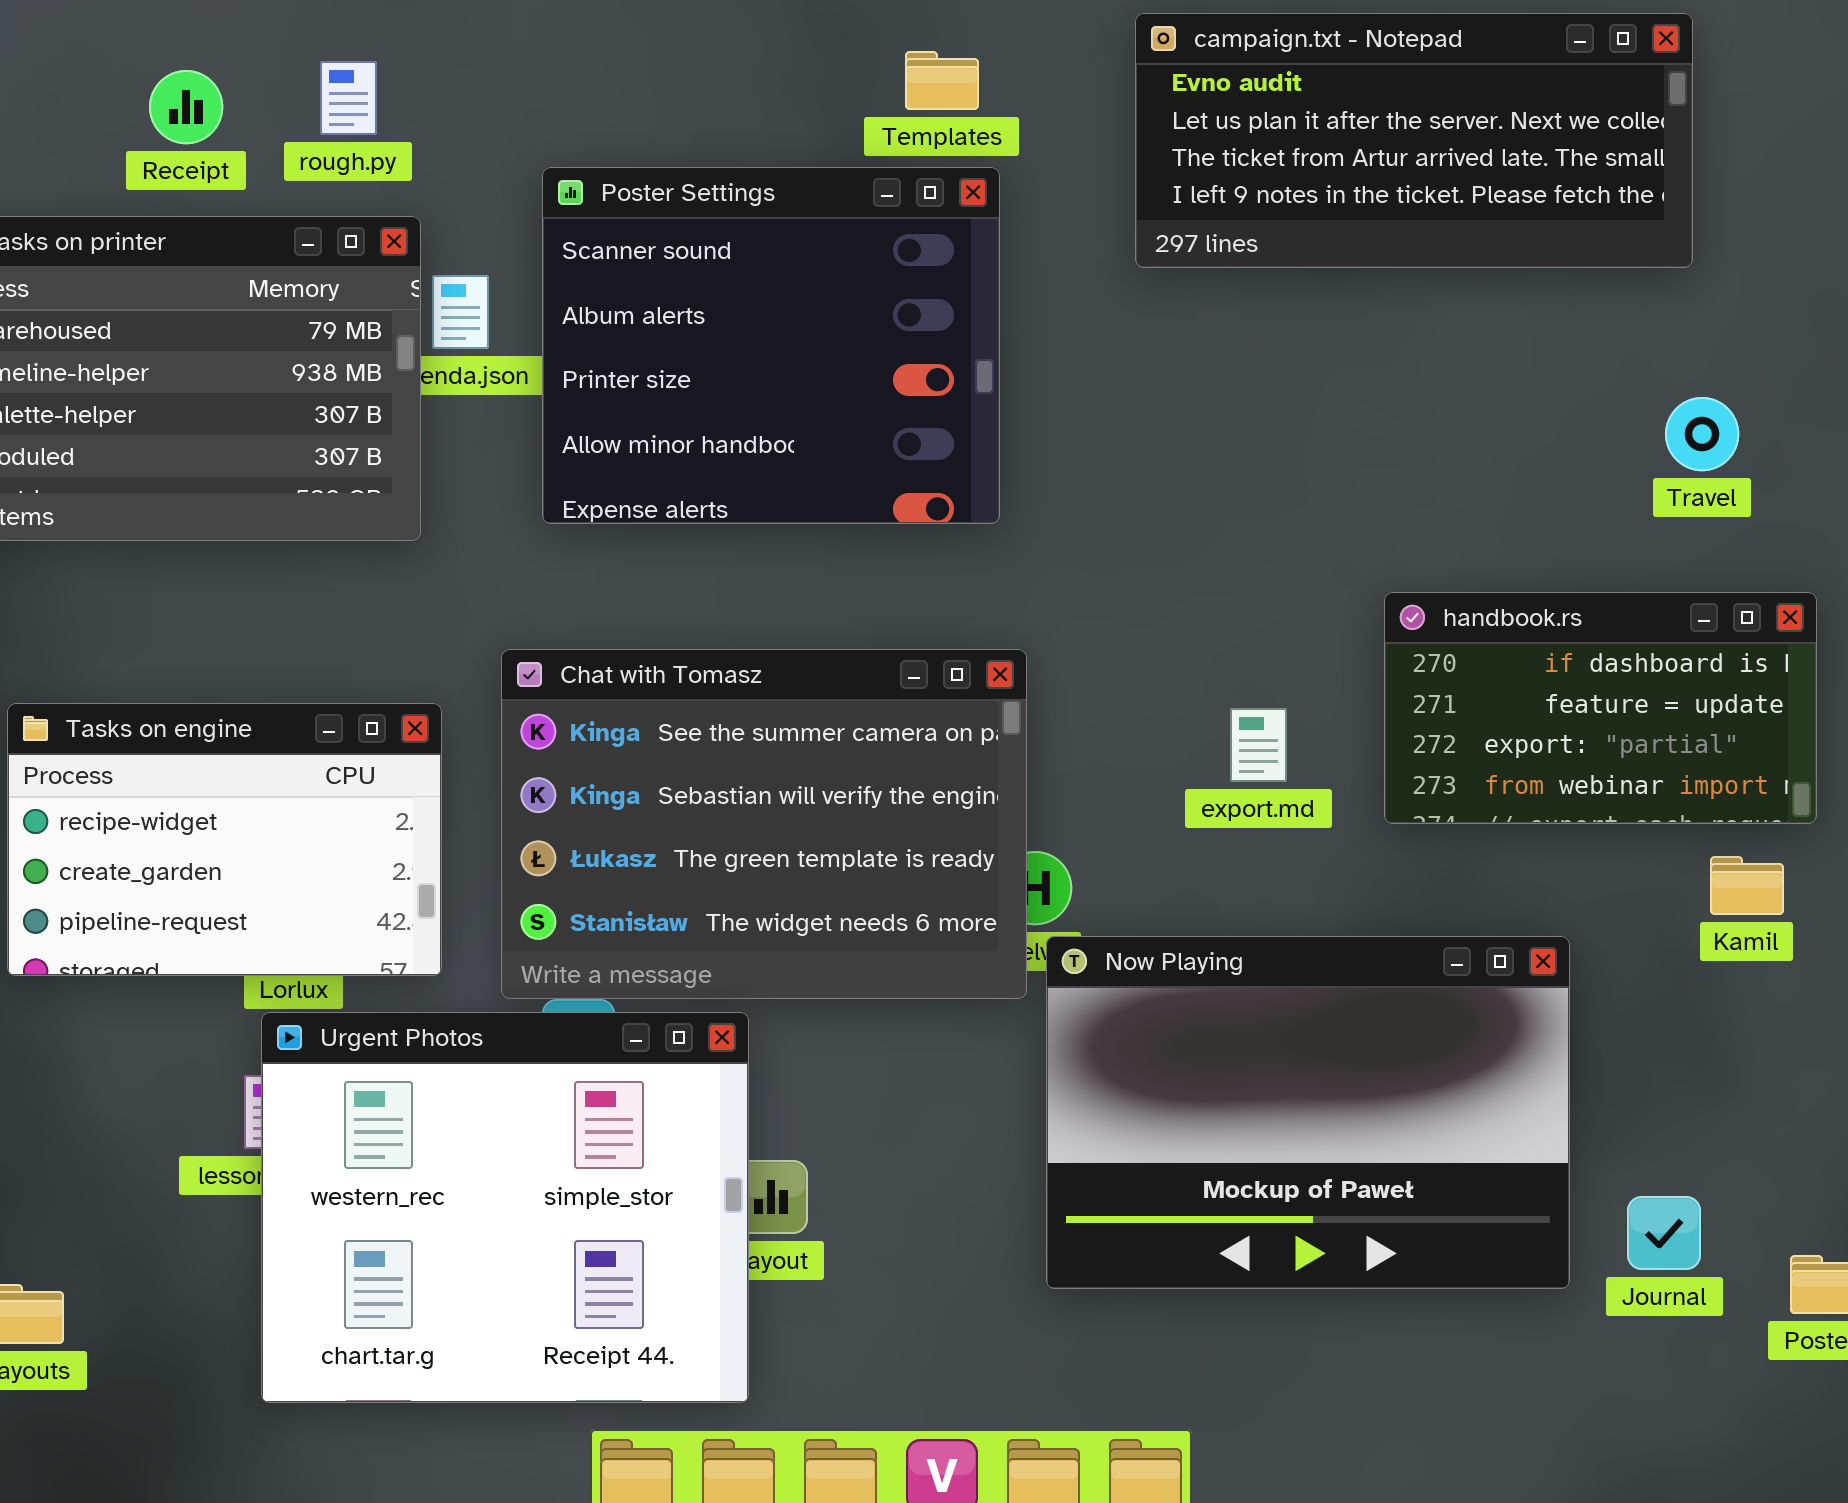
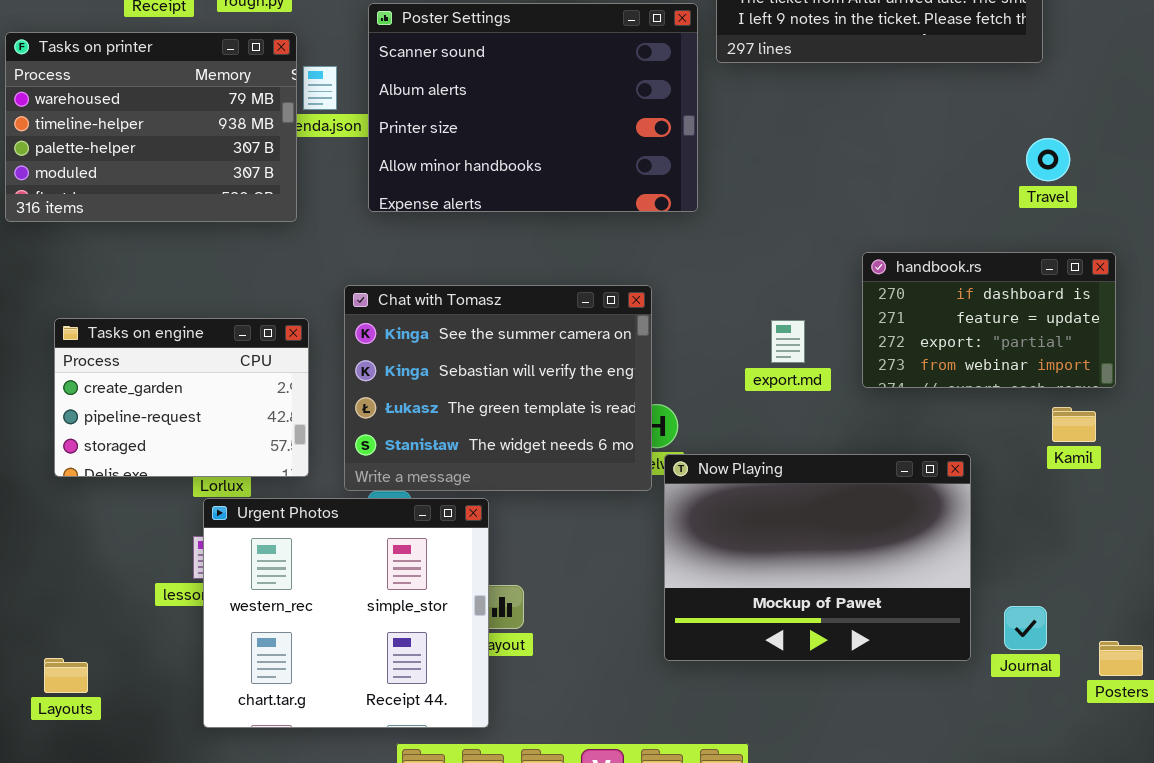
Poster Settings: [542,167,1000,524] -> [368,3,698,212], resized
Tasks on engine: [7,703,442,976] -> [54,318,309,477], scrolled down 1 row

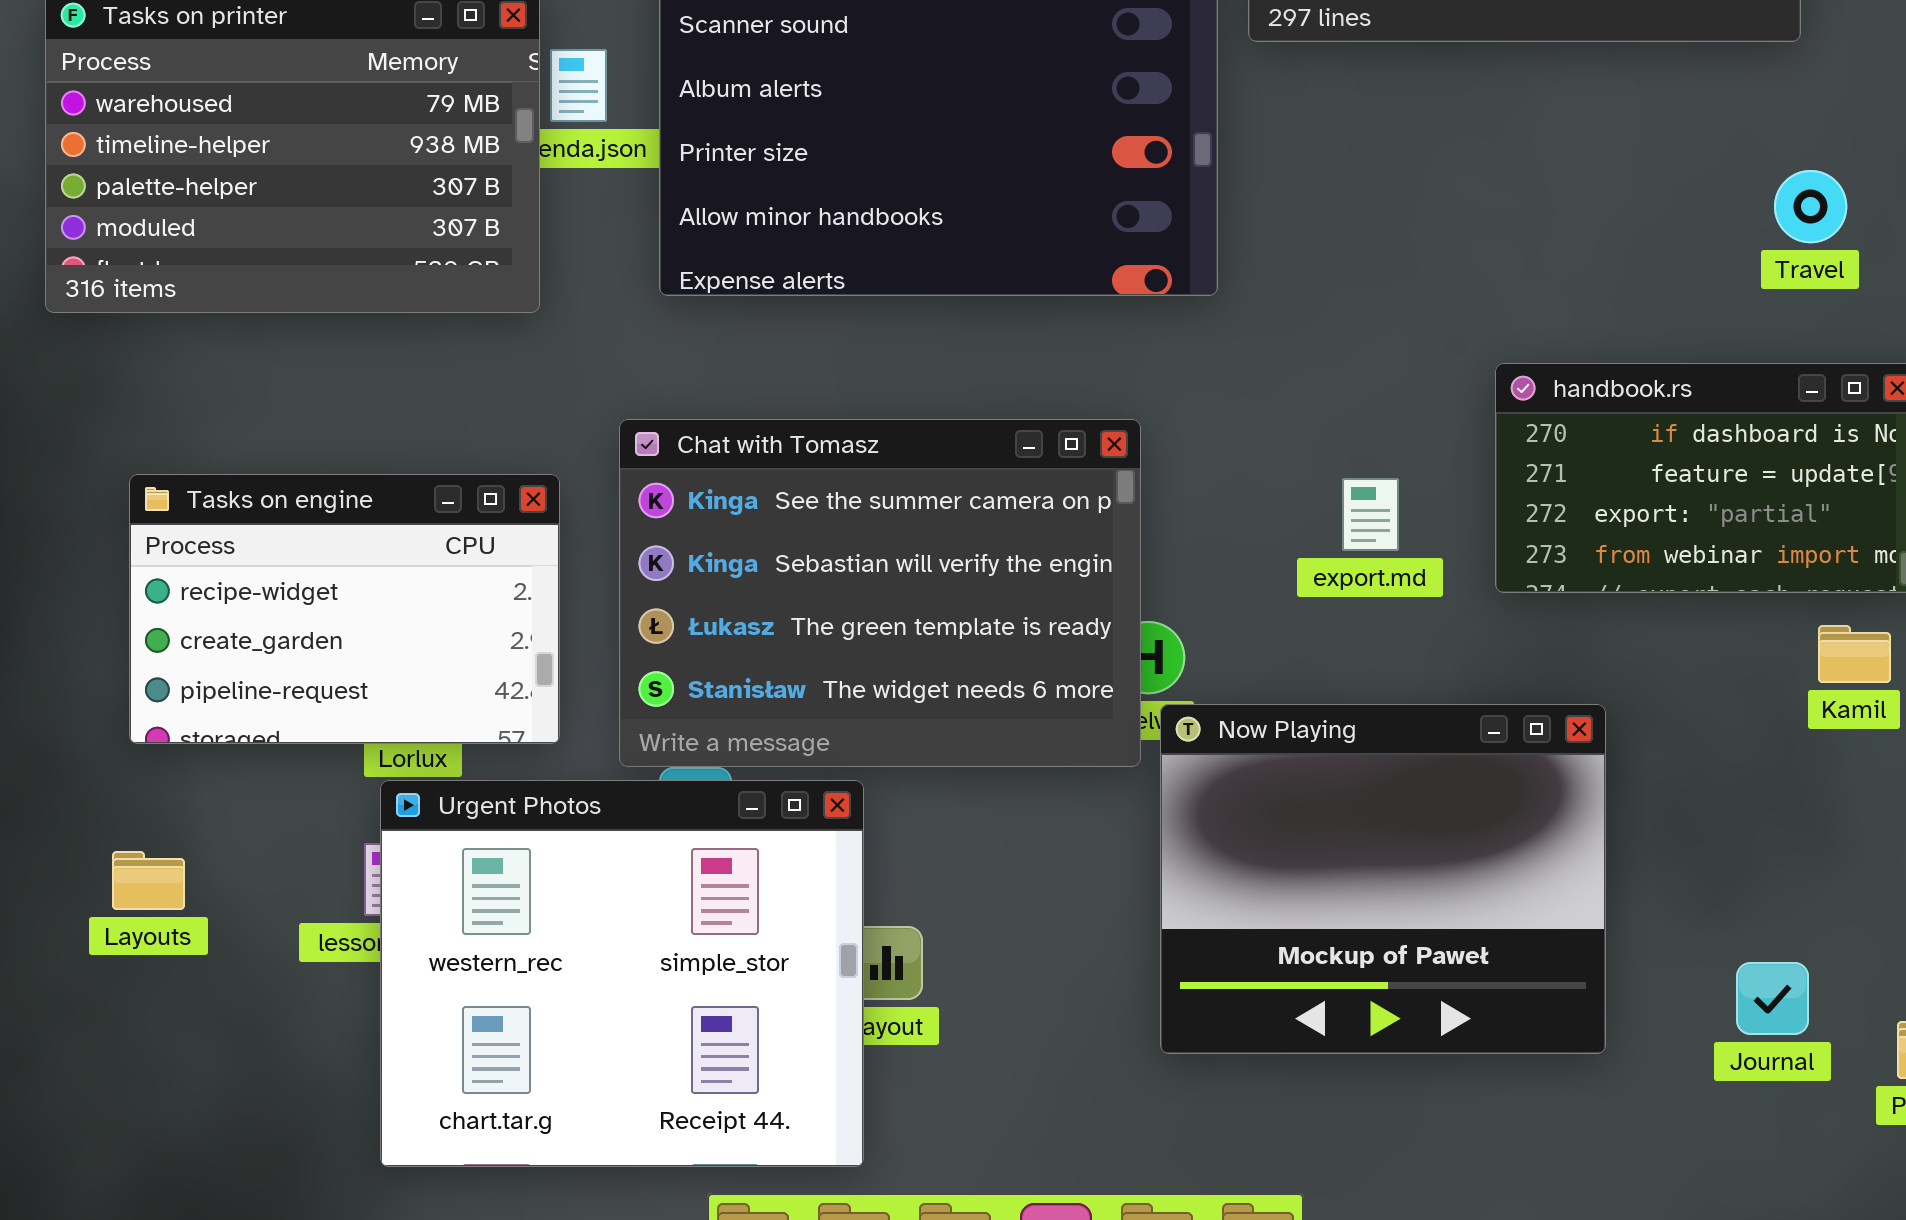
Tasks on engine: [54,318,309,477] -> [129,474,560,744], scrolled up 1 row
Now Playing: [664,454,971,661] -> [1160,704,1606,1054], resized
Layouts: [44,658,88,693] -> [112,851,185,910], moved

